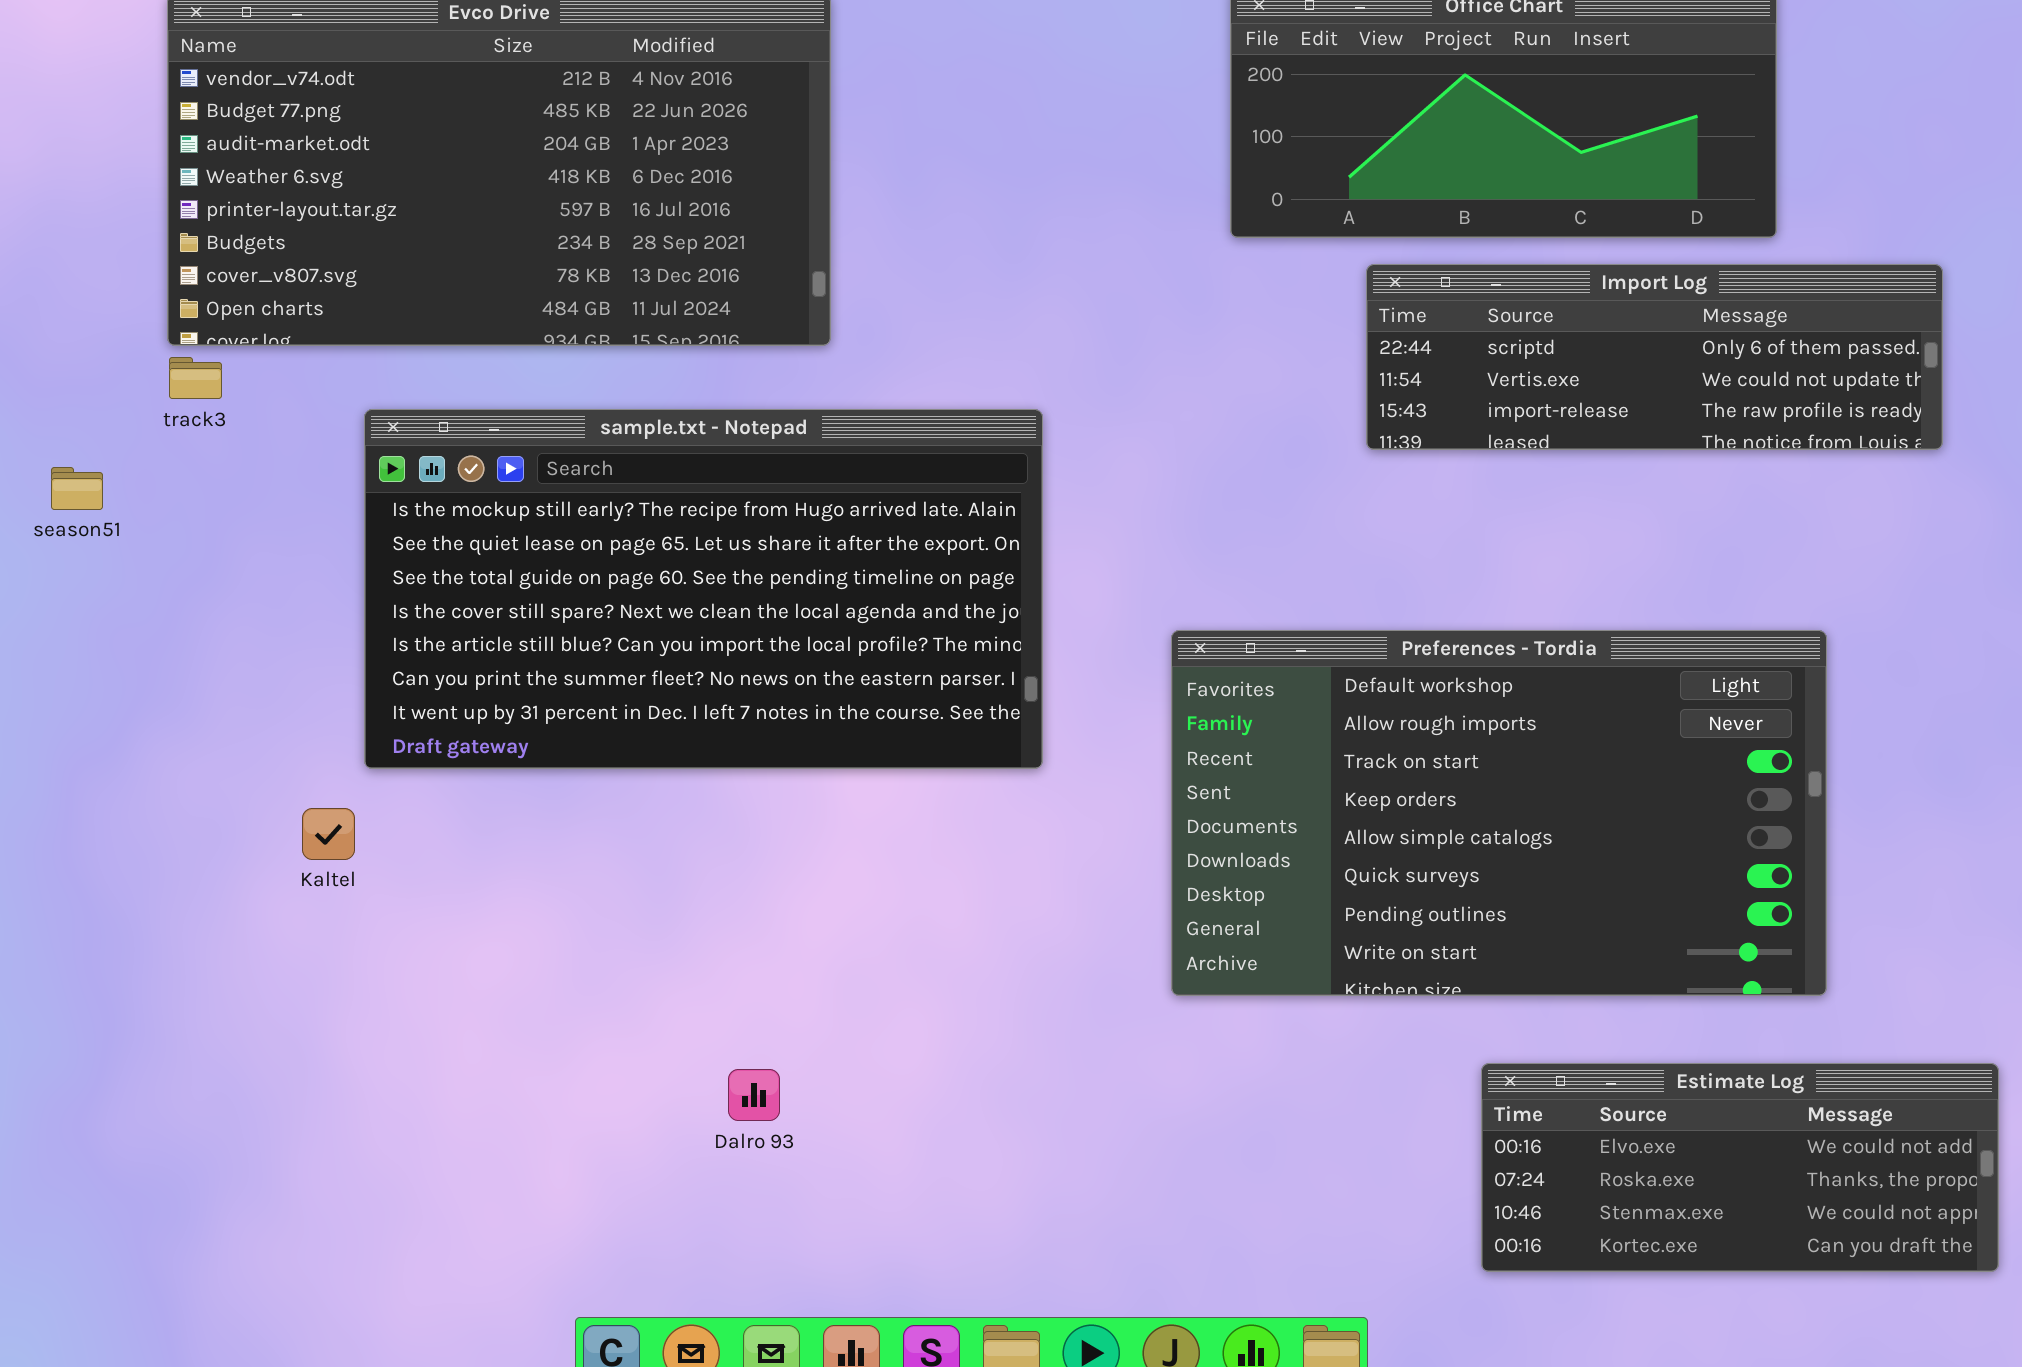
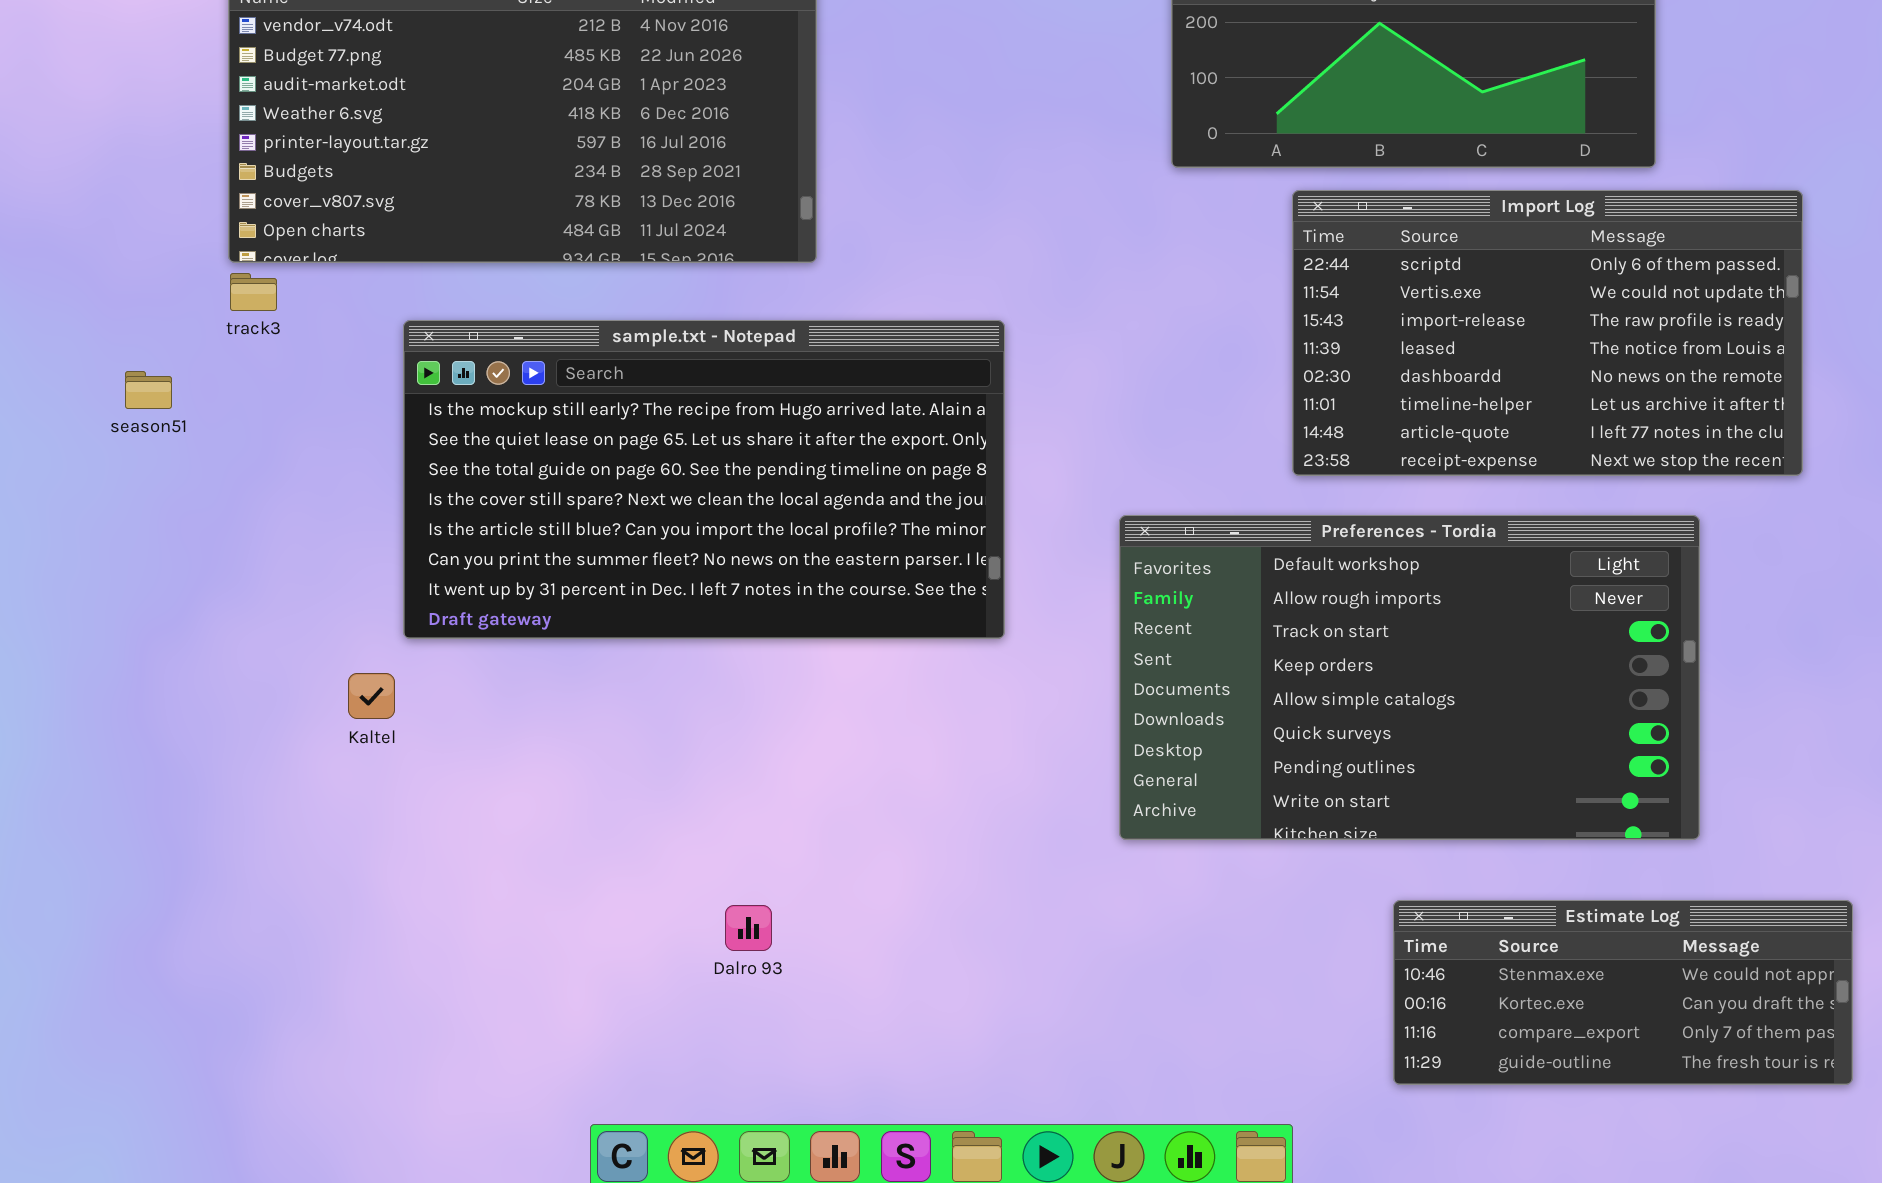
Import Log: [1366,264,1943,450] -> [1292,190,1803,476], resized
Estimate Log: [1481,1063,1999,1272] -> [1393,900,1853,1085], scrolled down 2 rows

